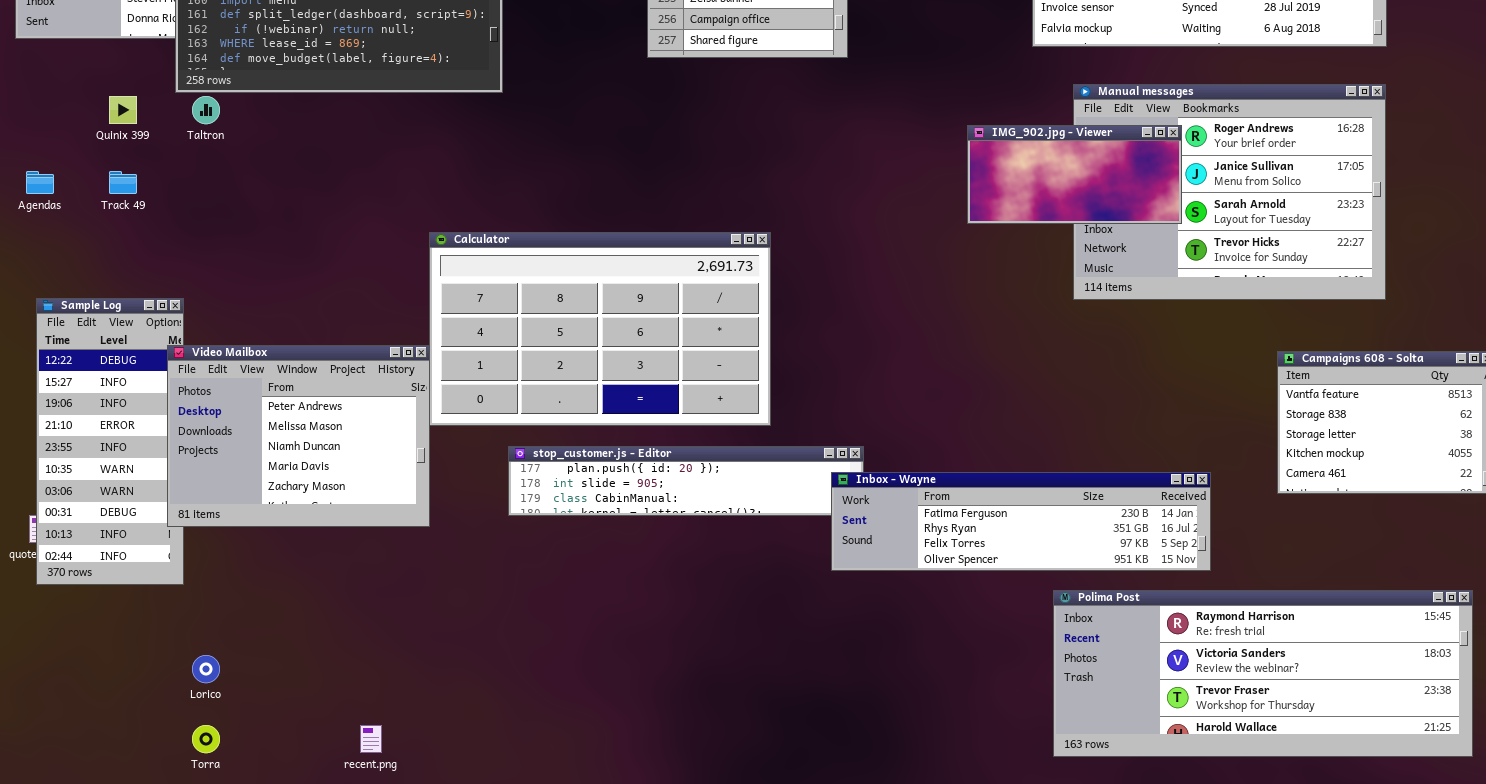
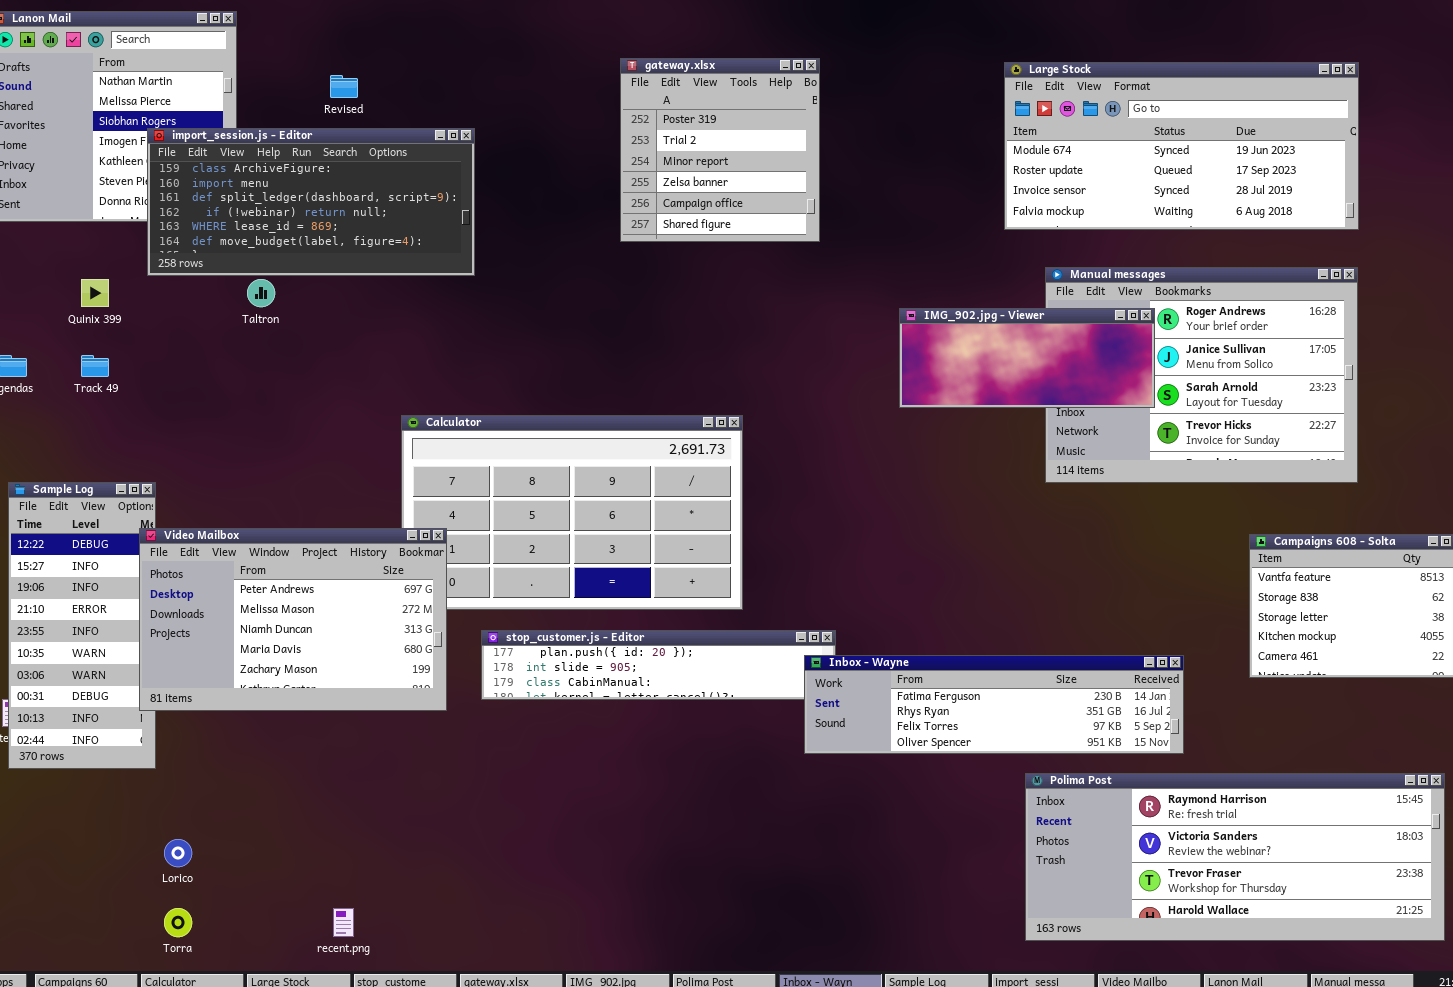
Taltron: [192,96,220,124] -> [247,279,275,307], moved
IMG_902.jpg - Viewer: [967,125,1182,224] -> [899,308,1155,408], resized
Video Mailbox: [167,345,430,527] -> [139,528,447,711], resized

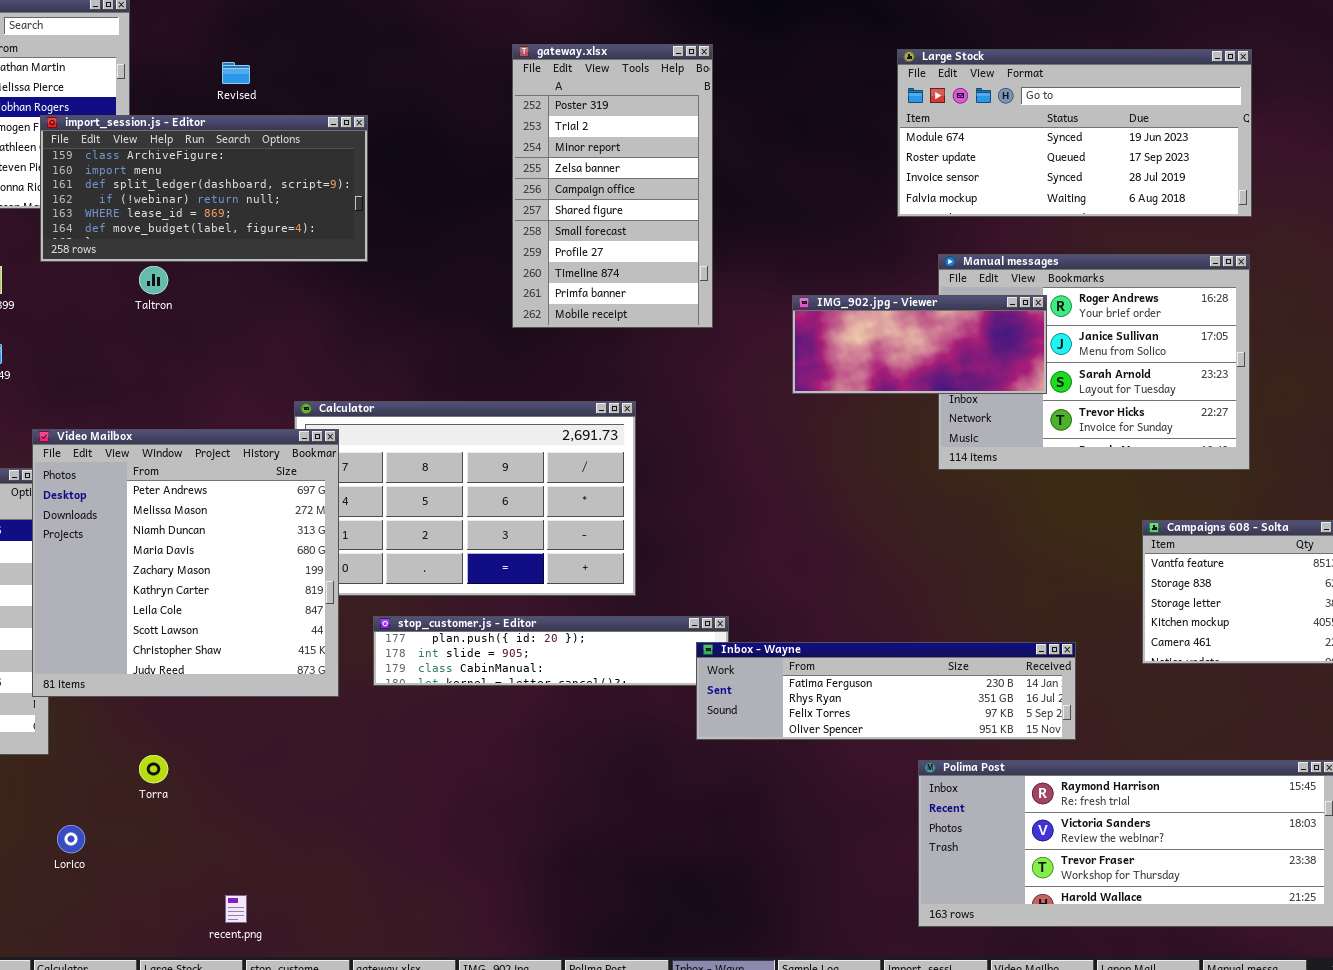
gateway.xlsx: [620,58,820,242] -> [512,44,713,328], resized
Video Mailbox: [139,528,447,711] -> [32,429,339,697], resized
Torra: [164,908,192,937] -> [139,755,168,783], moved

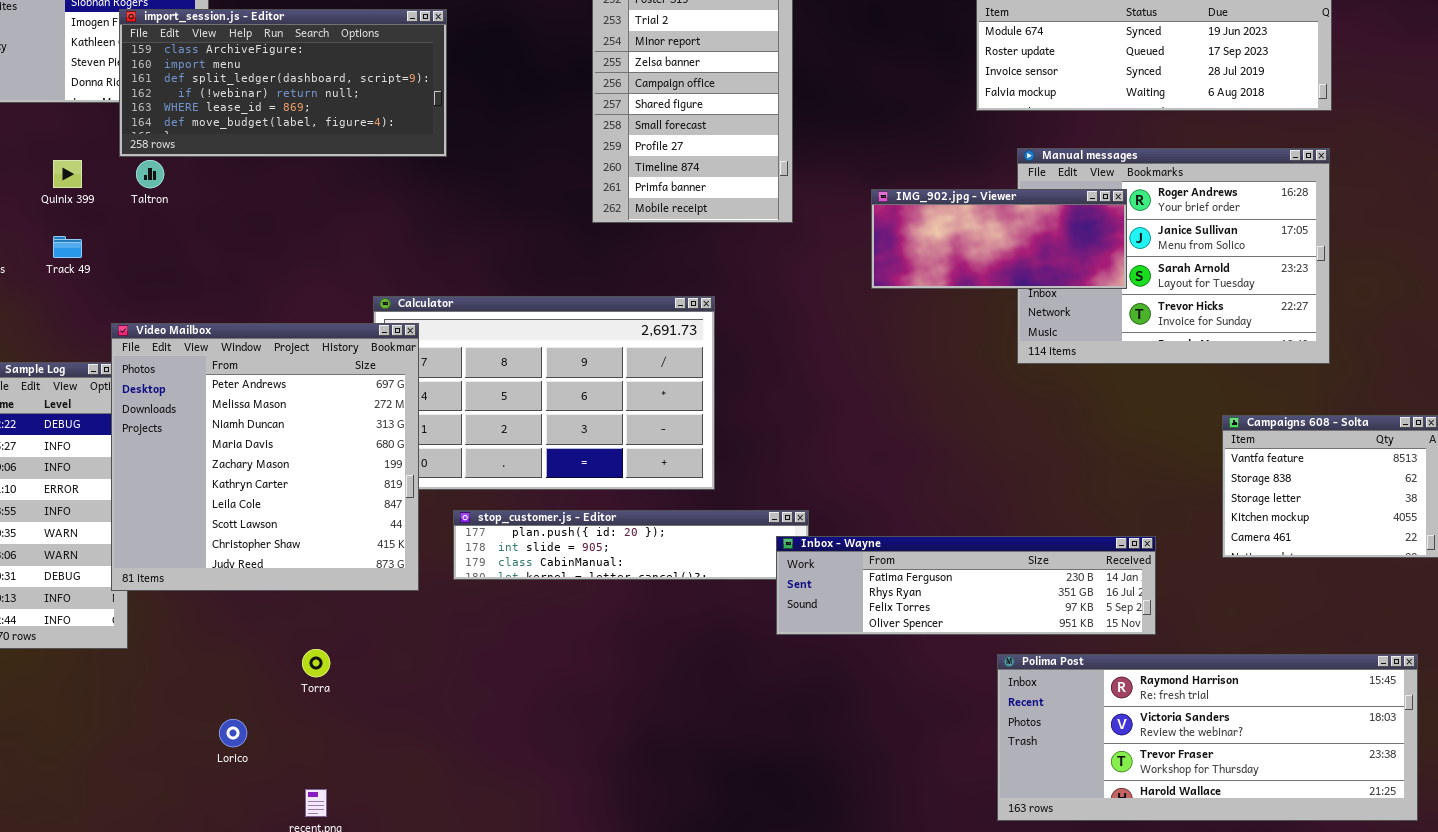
Taltron: [139,266,168,294] -> [136,160,164,188], moved
Torra: [139,755,168,783] -> [302,649,330,677], moved
Lorico: [57,825,85,853] -> [219,719,247,747], moved

